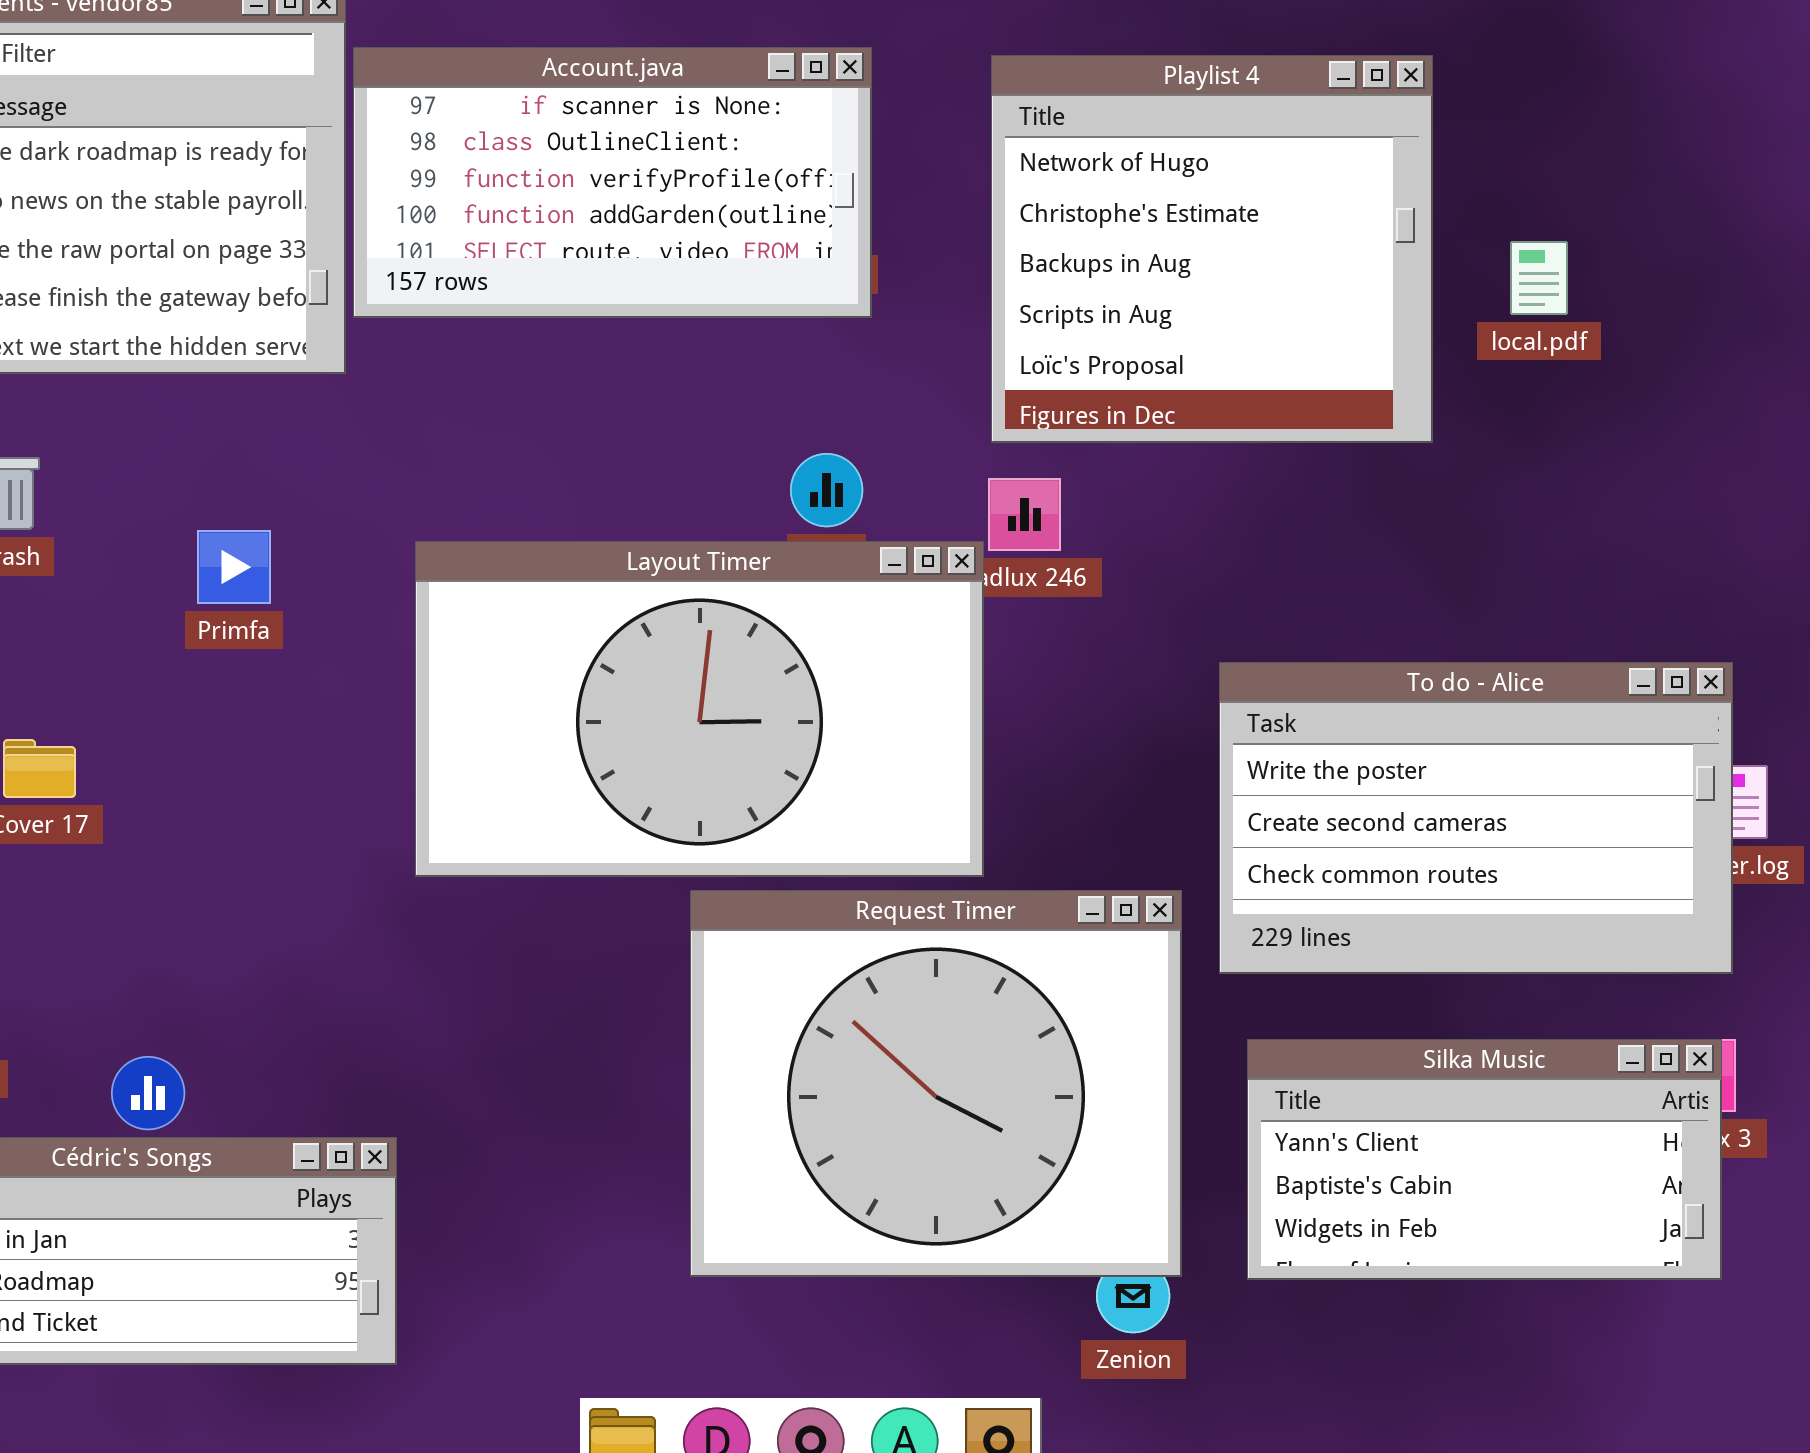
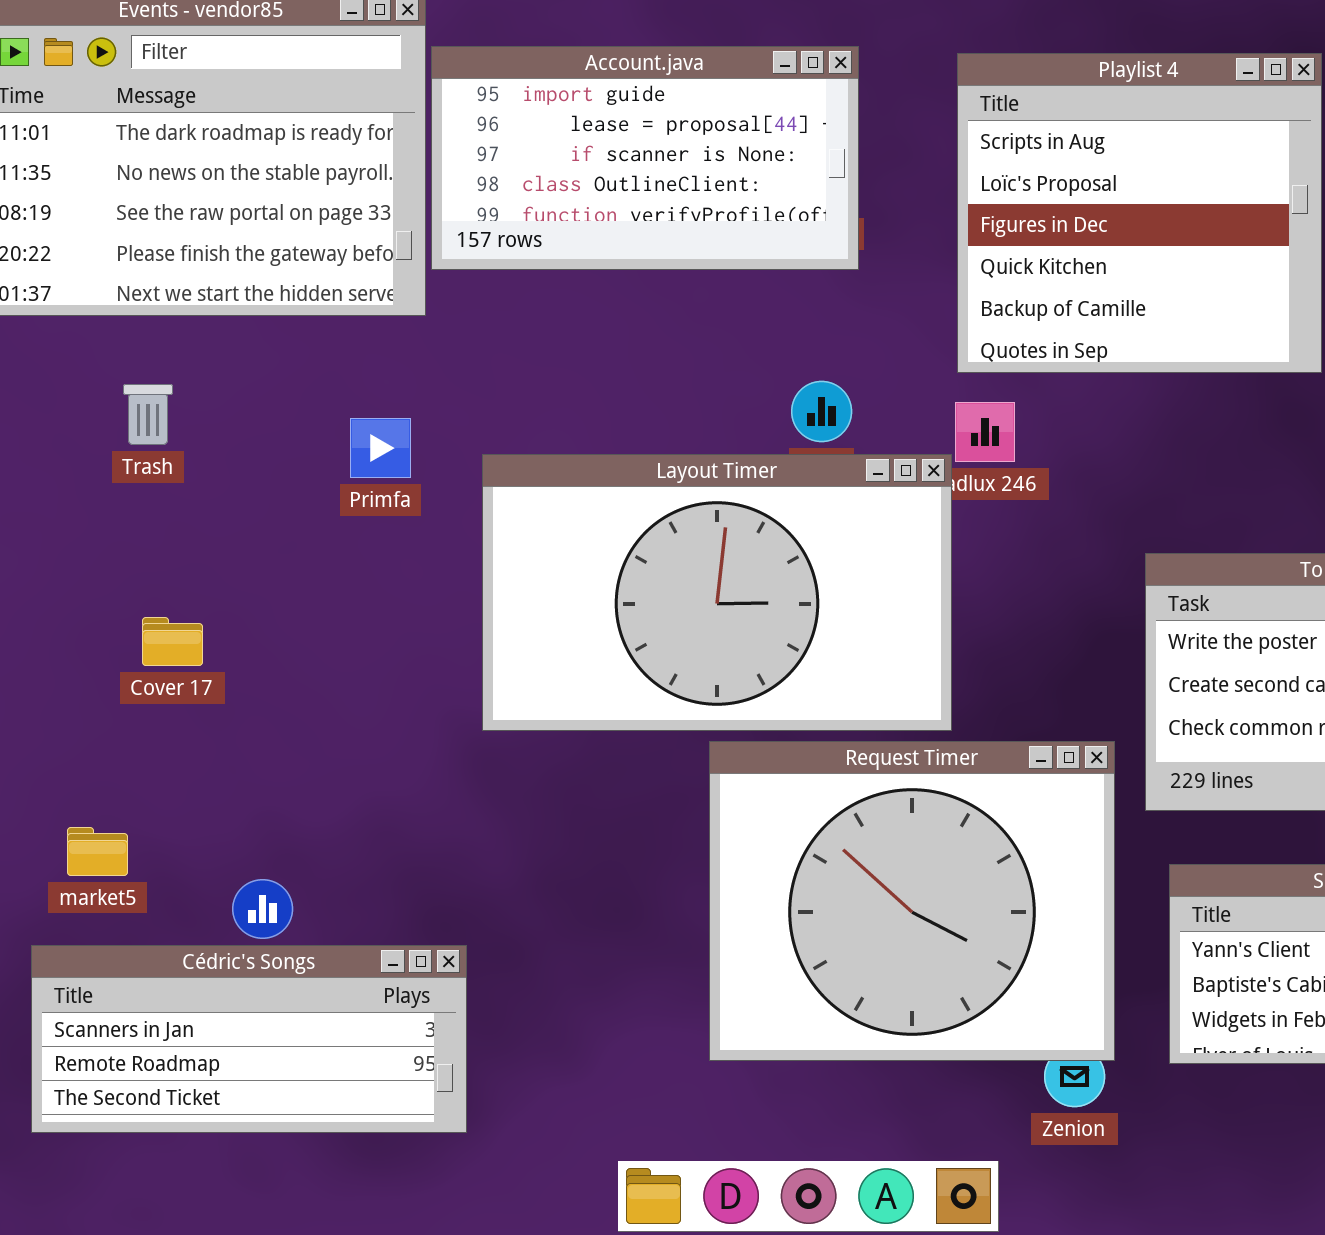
Account.java: [353,47,872,318] -> [431,46,859,270], scrolled up 2 rows
Playlist 4: [991,55,1433,443] -> [957,53,1322,373], scrolled down 3 rows
Primfa: [197,530,271,604] -> [350,418,411,478], moved

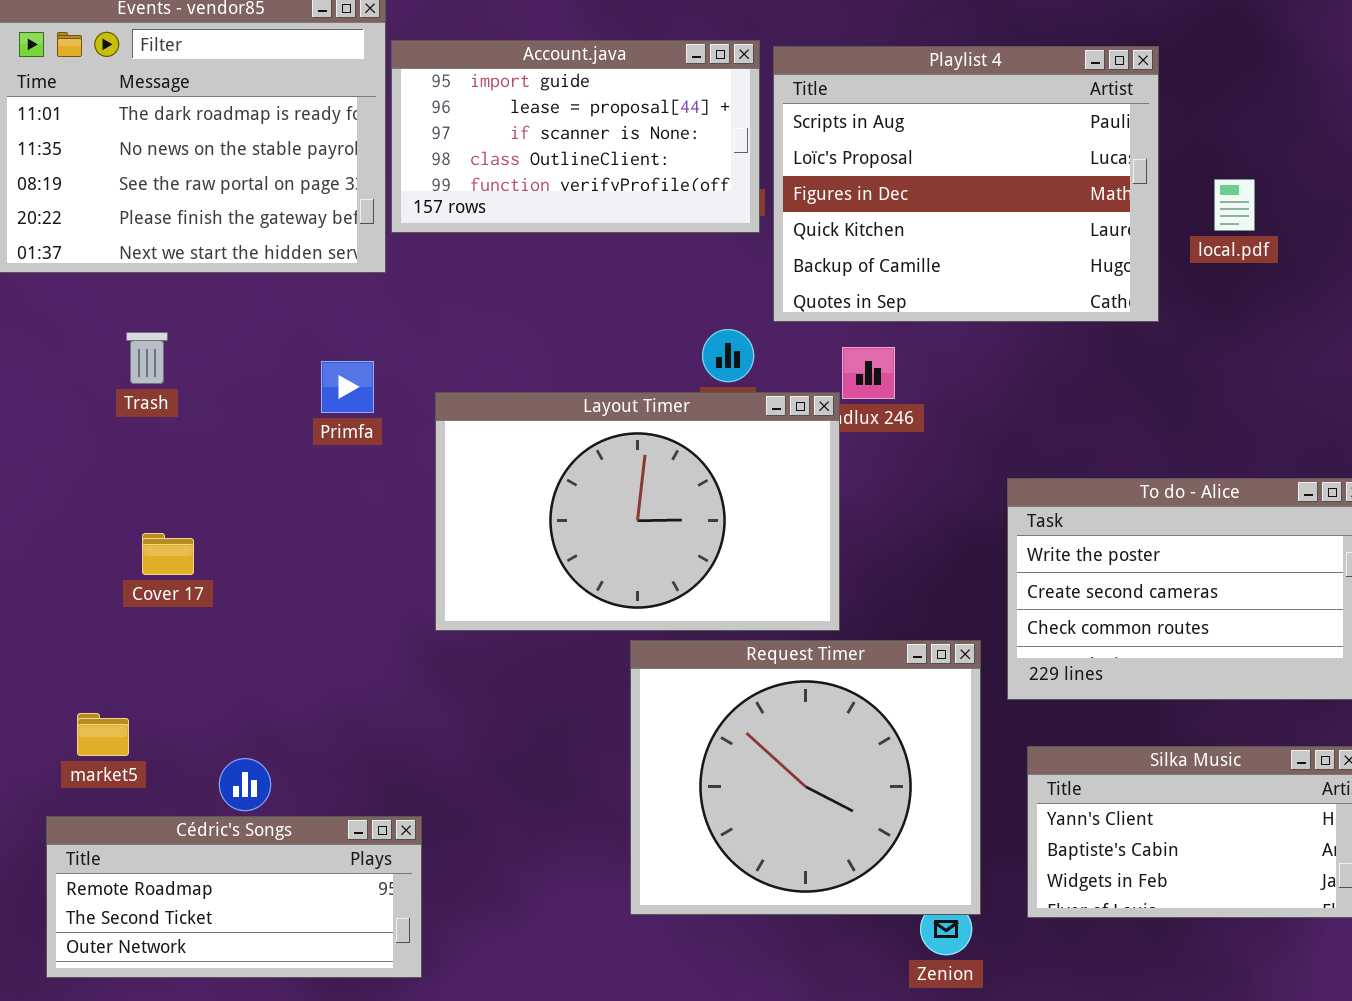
Playlist 4: [957,53,1322,373] -> [773,46,1159,322], resized
Cédric's Songs: [31,945,467,1133] -> [46,816,422,978], scrolled down 1 row

